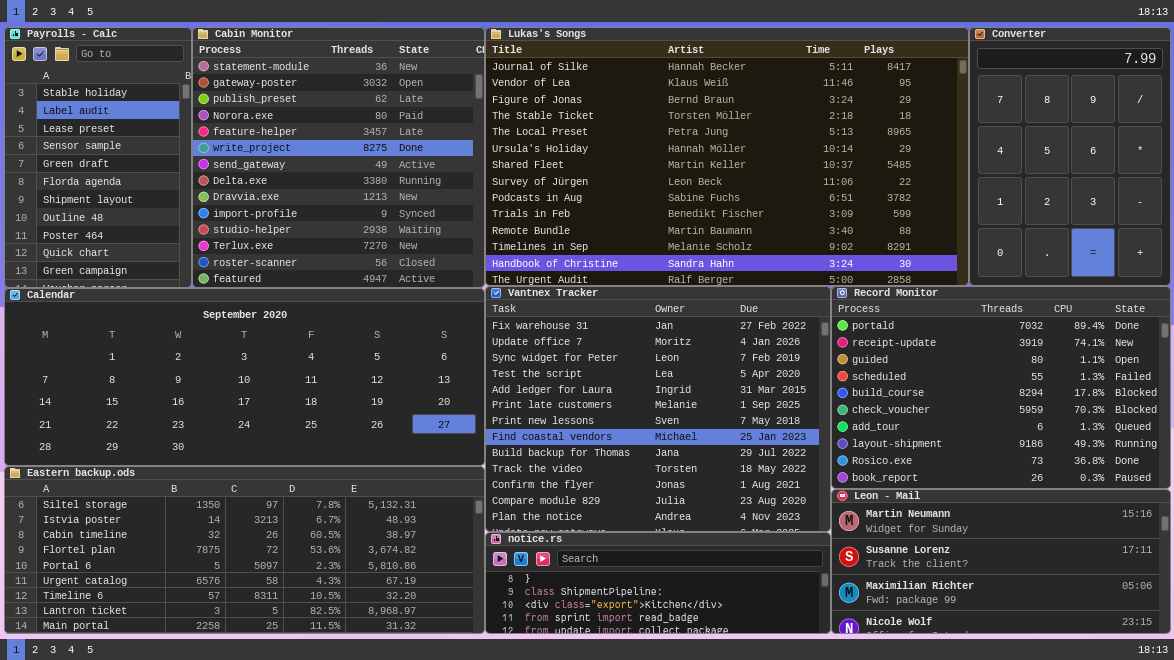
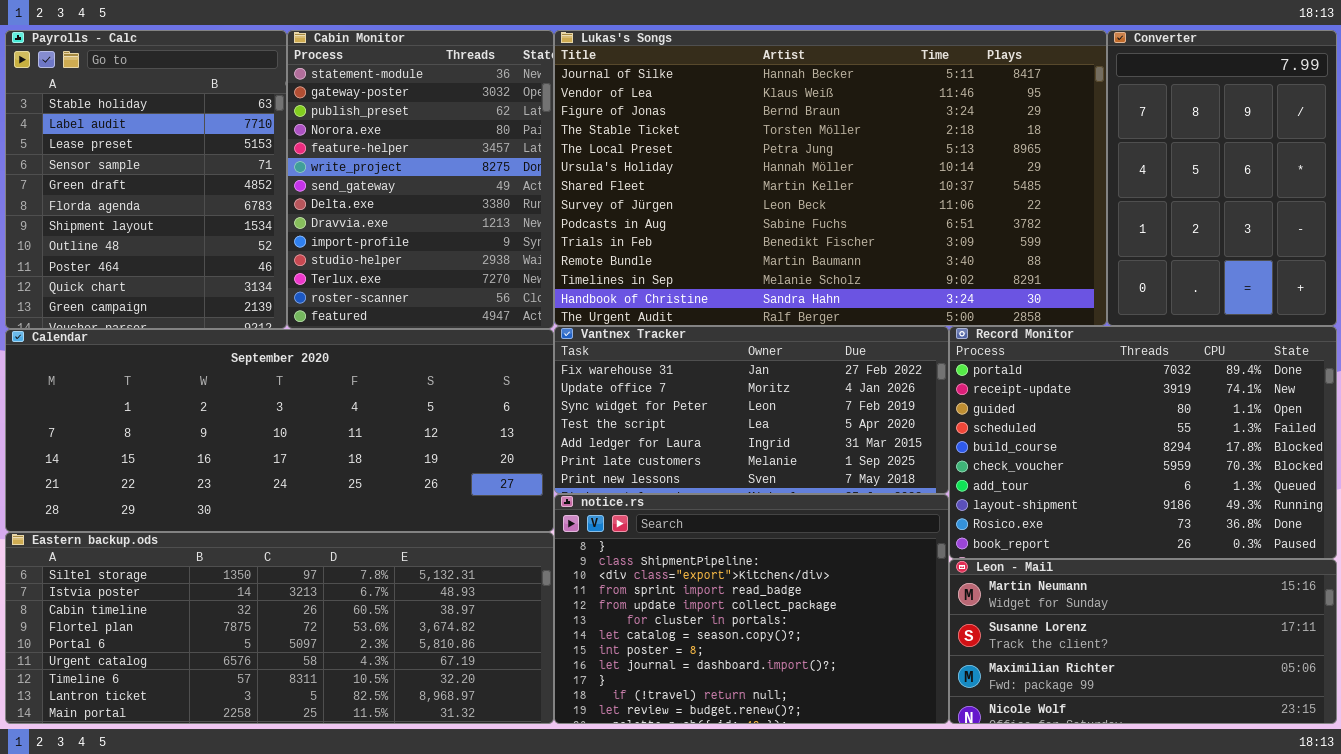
Payrolls - Calc: [4,27,192,288] -> [5,30,287,329], resized
Cabin Monitor: [192,27,485,288] -> [287,30,554,329], resized
Vantnex Tracker: [485,286,831,532] -> [554,326,949,494], resized
notice.rs: [485,532,831,634] -> [554,494,949,724], resized

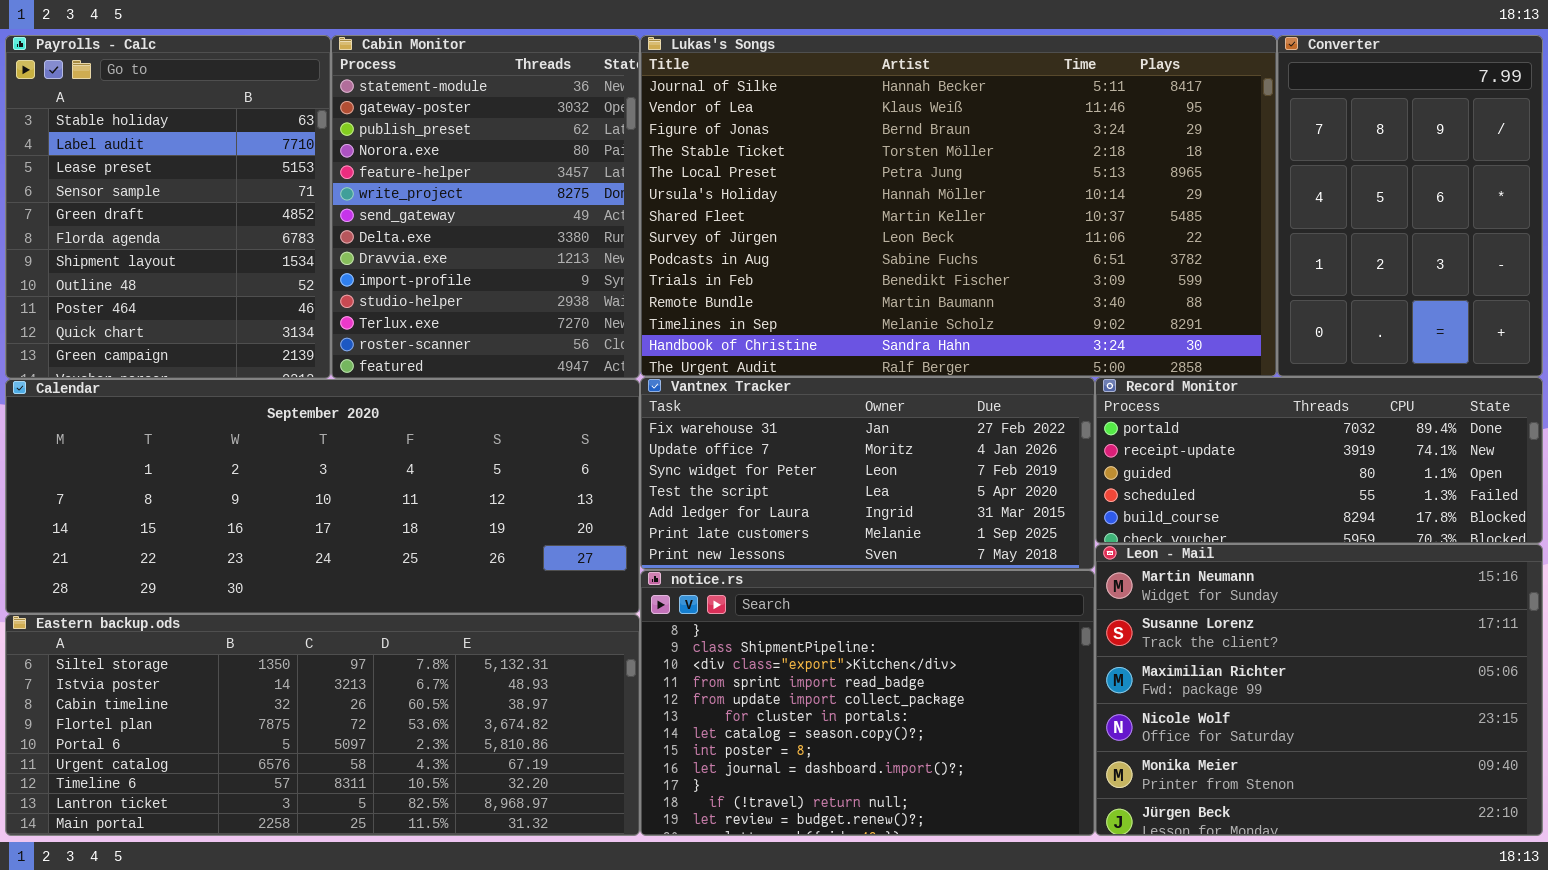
Record Monitor: [949,326,1337,559] -> [1095,377,1543,544], resized
Leon - Mail: [949,559,1337,724] -> [1095,544,1543,836], resized

